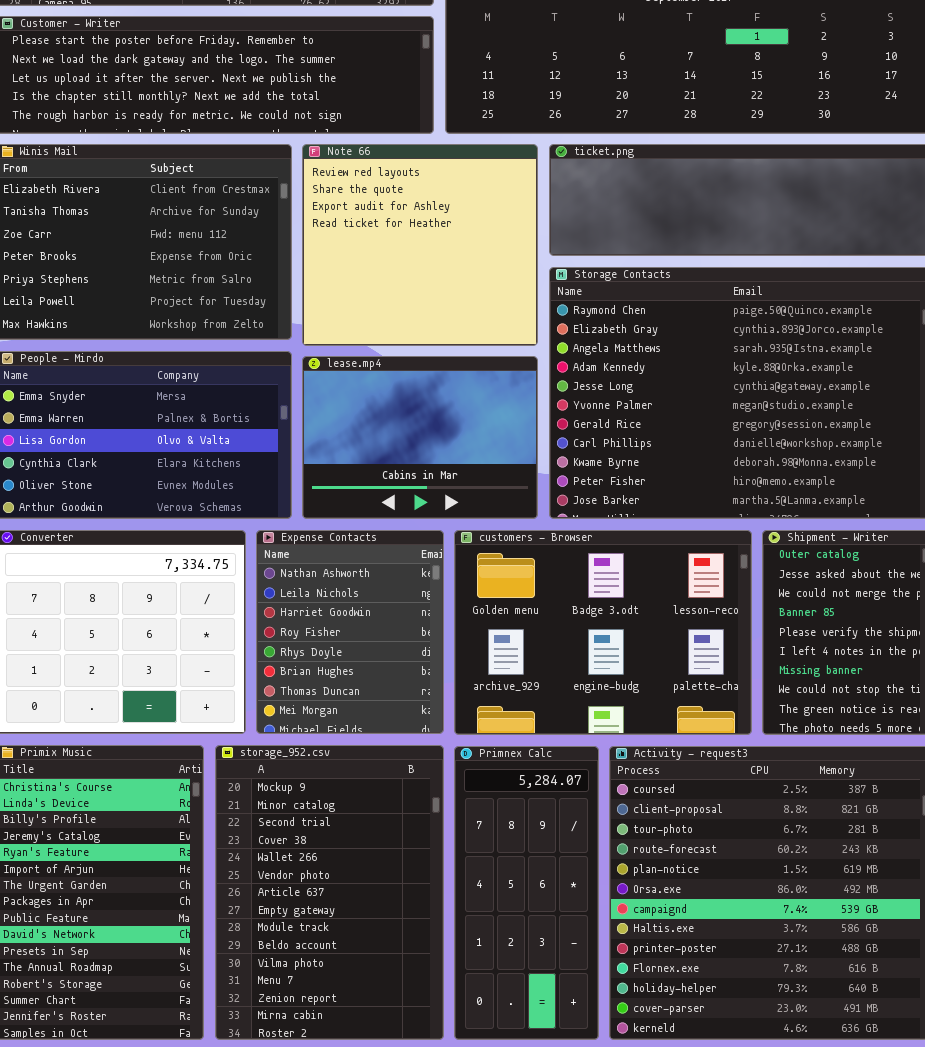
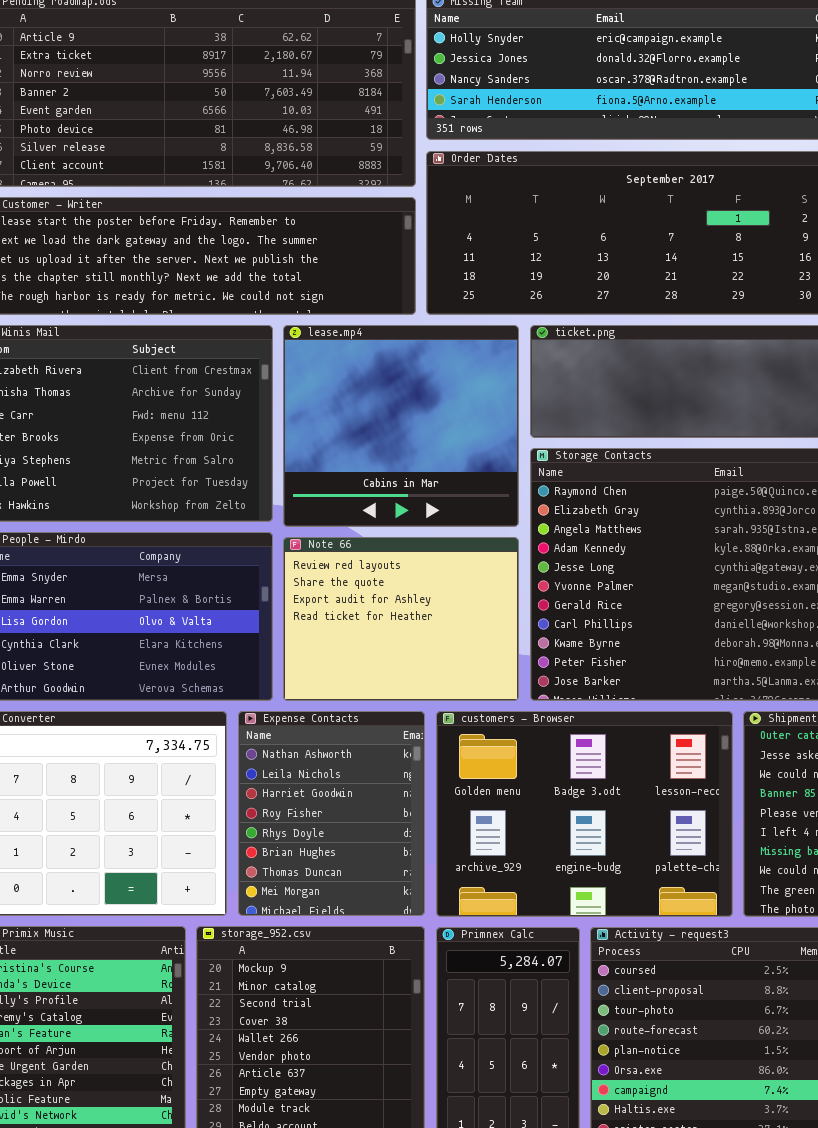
Note 66: [302,144,538,346] -> [283,537,519,701], moved, resized
lease.mp4: [302,356,538,519] -> [283,325,519,527], moved, resized

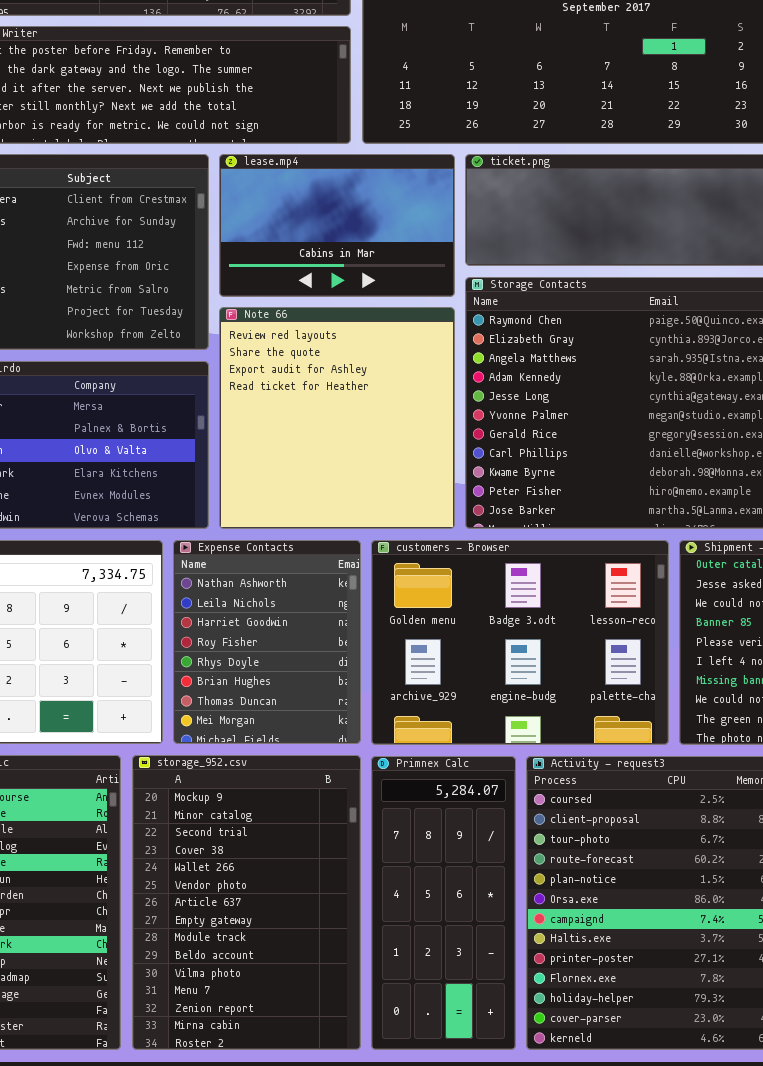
lease.mp4: [283,325,519,527] -> [219,154,455,297], resized
Note 66: [283,537,519,701] -> [219,307,455,529], resized

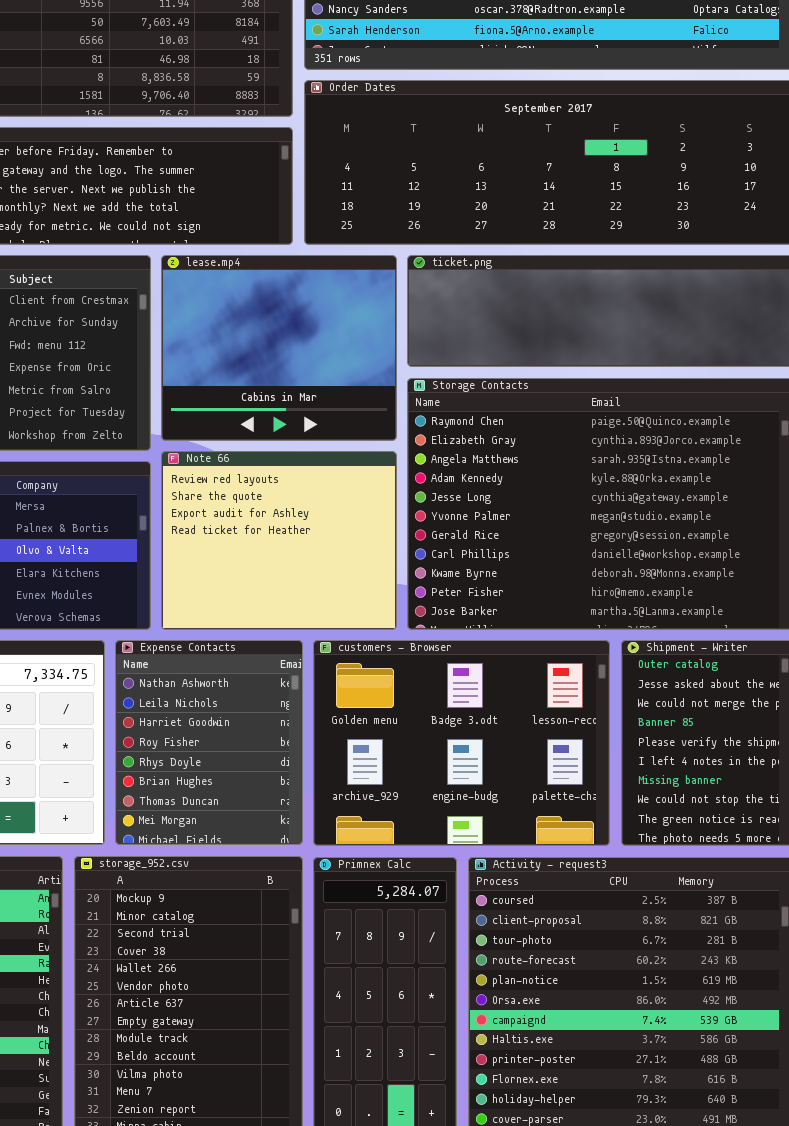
lease.mp4: [219,154,455,297] -> [161,255,397,441], resized
Note 66: [219,307,455,529] -> [161,451,397,630], resized

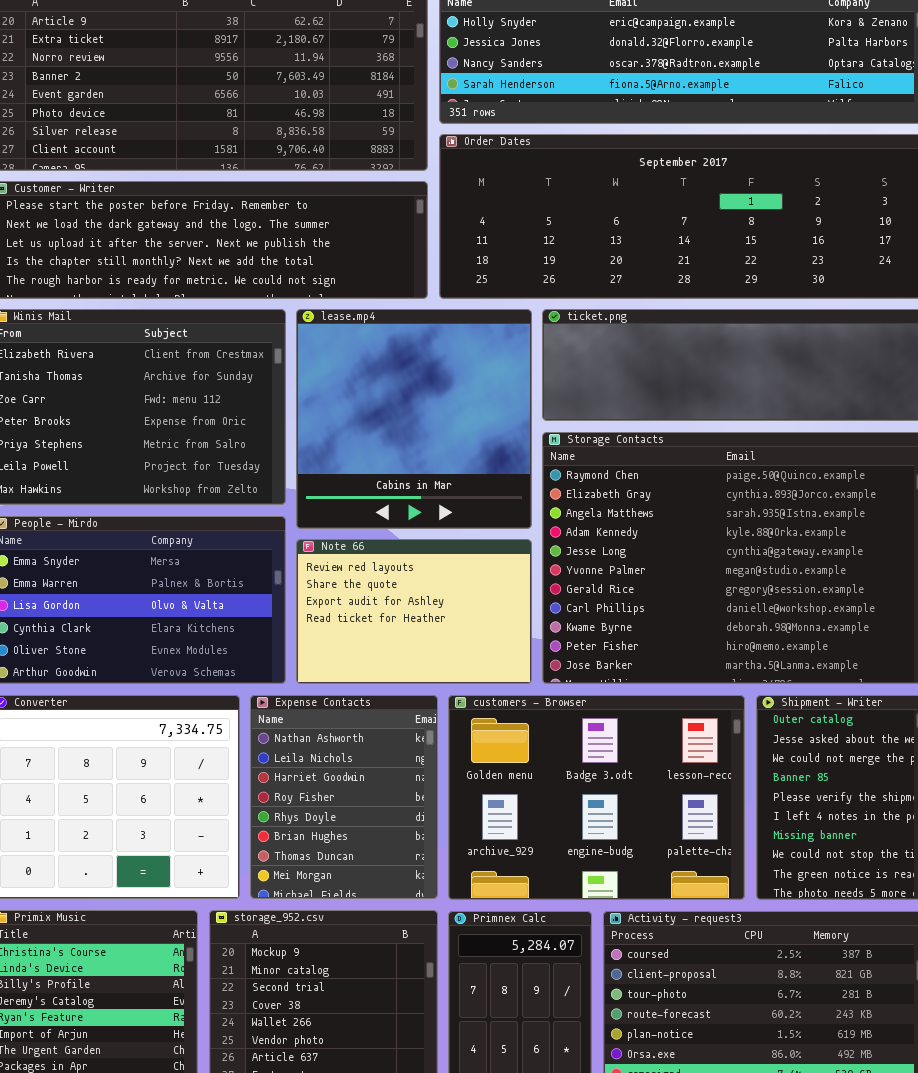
lease.mp4: [161,255,397,441] -> [296,309,532,529], resized
Note 66: [161,451,397,630] -> [296,539,532,684], resized

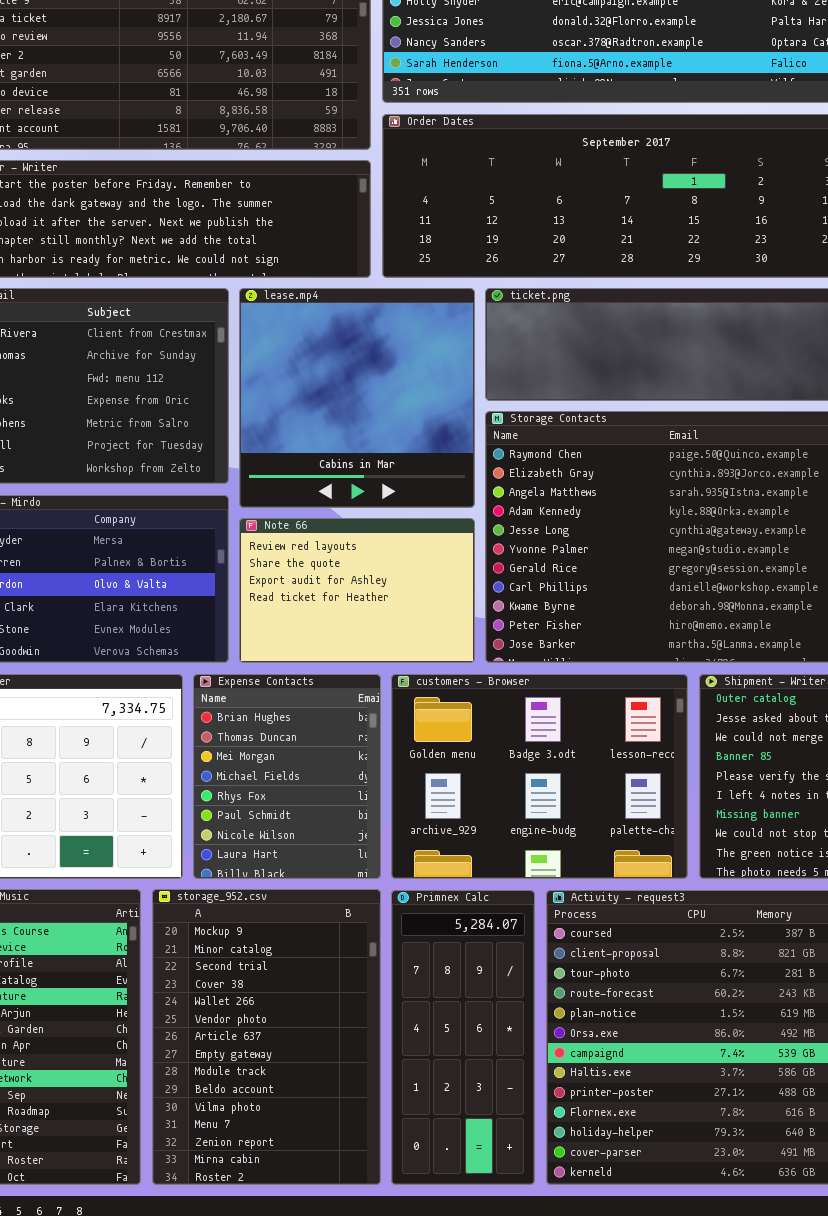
Expense Contacts: [250,695,438,899] -> [193,674,381,879], scrolled down 5 rows

